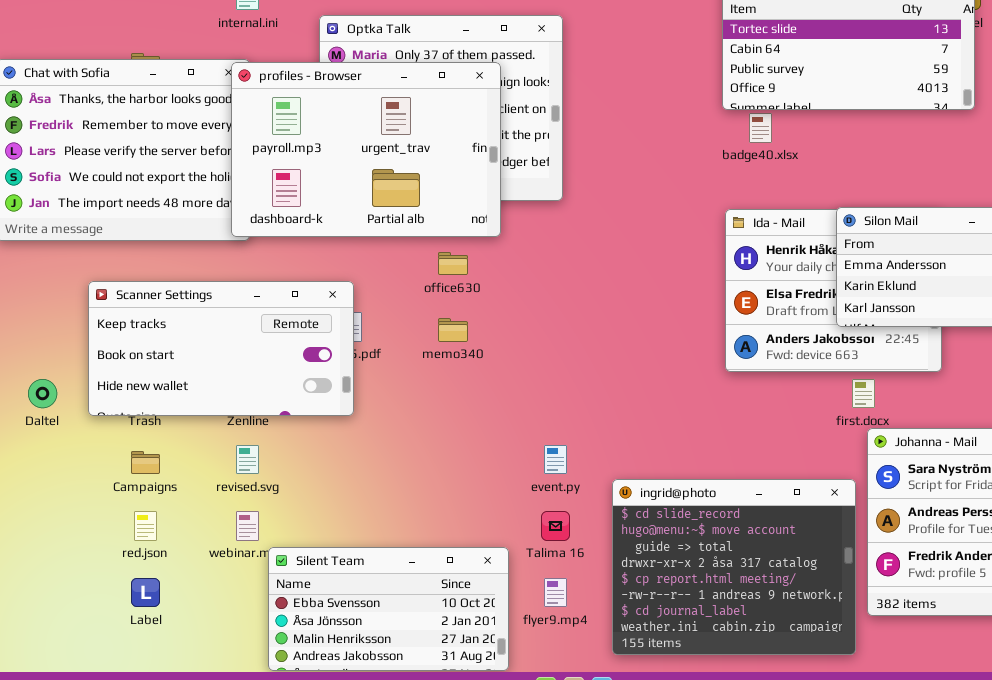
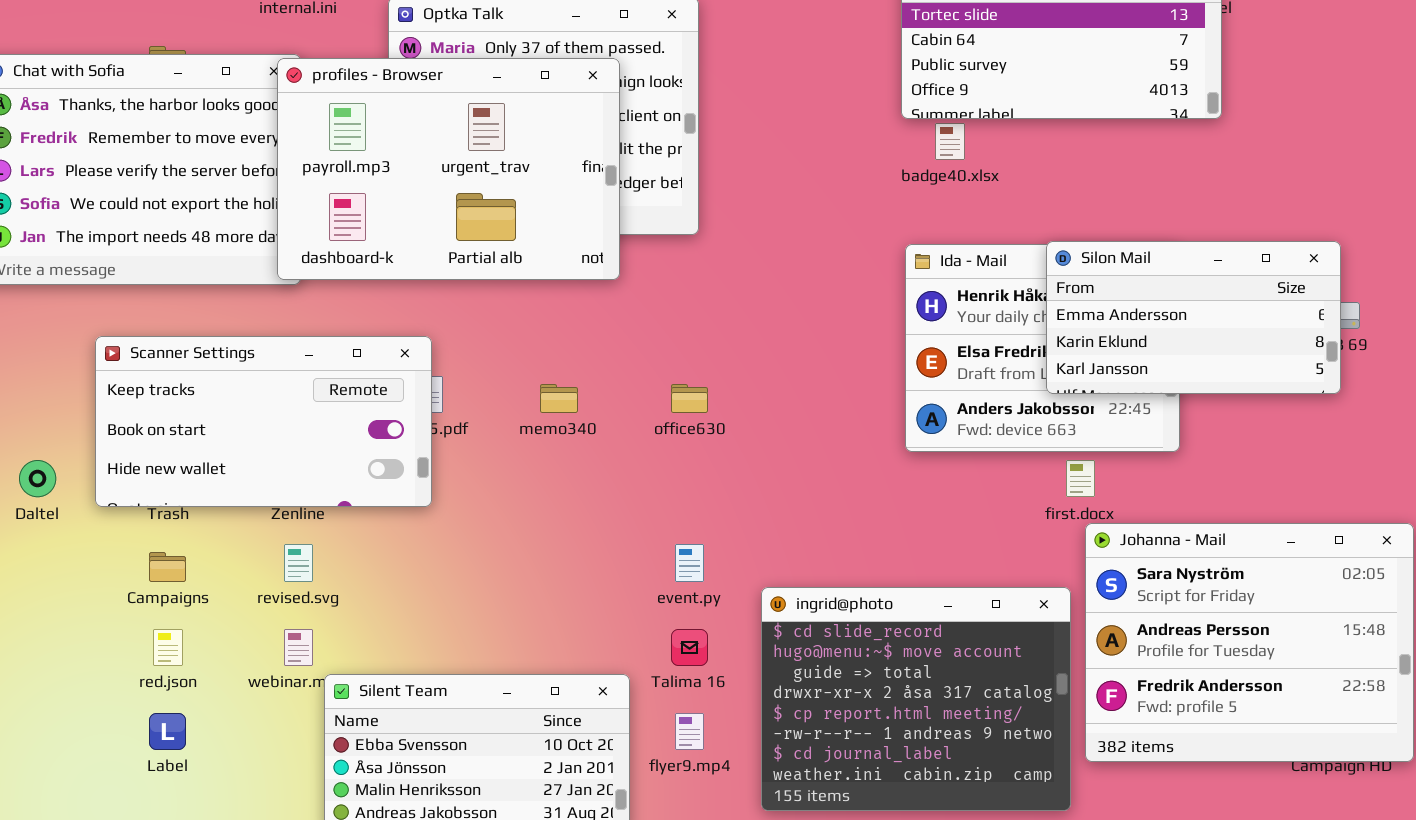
office630: [438,252,468,275] -> [671,384,708,413], moved

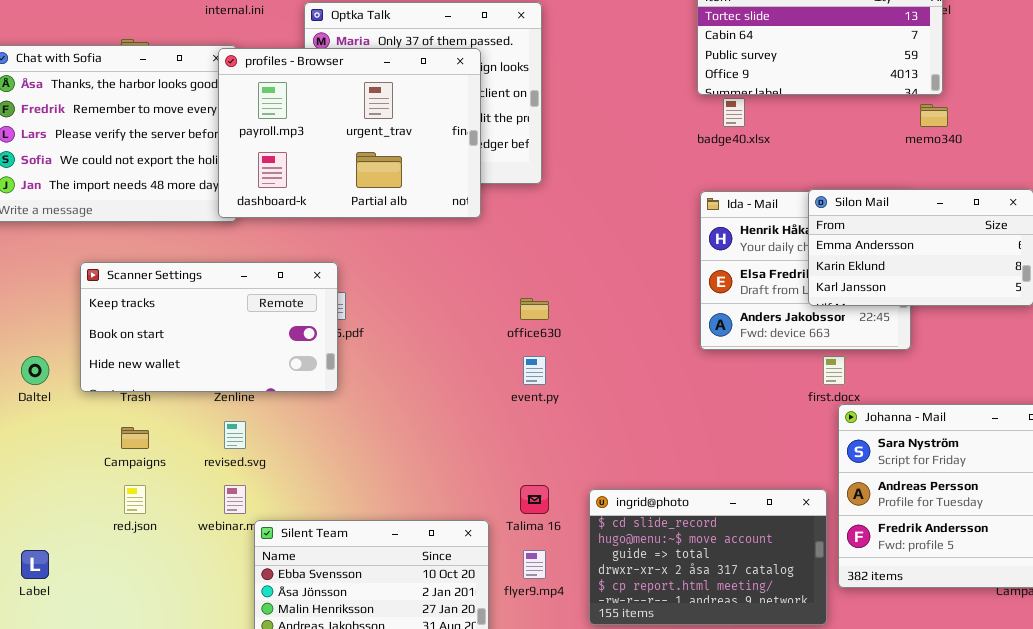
memo340: [540,384,578,413] -> [920,104,948,127], moved
event.py: [675,544,704,582] -> [523,356,546,385], moved
ingrid@photo: [761,587,1071,811] -> [589,489,827,625], resized
Label: [149,713,186,750] -> [21,550,49,579], moved

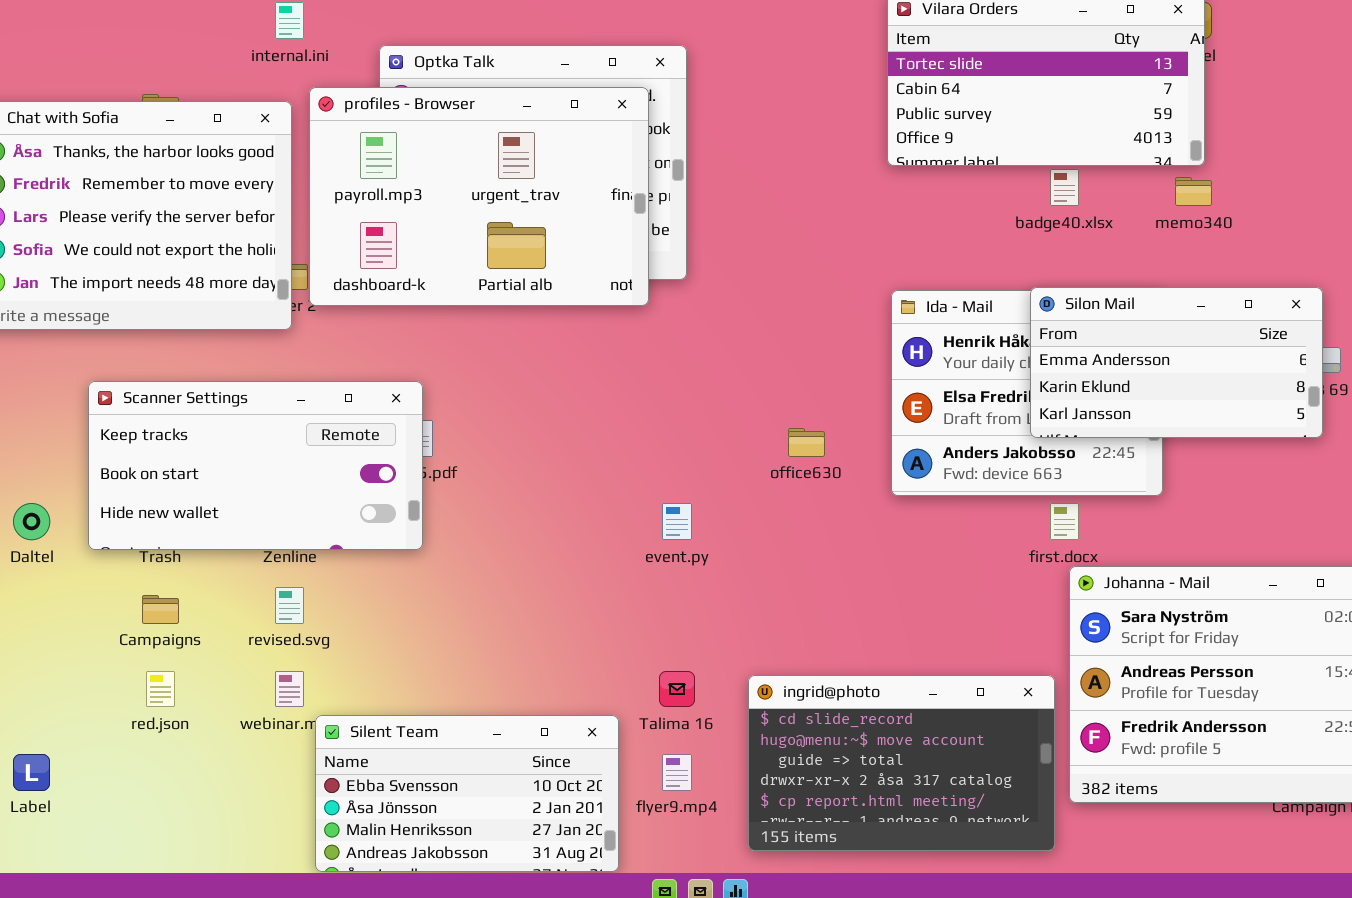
profiles - Browser: [218,48,481,218] -> [309,87,649,306], moved
badge40.xlsx: [723,98,745,127] -> [1050,169,1079,206], moved
office630: [520,298,549,320] -> [788,428,825,457], moved

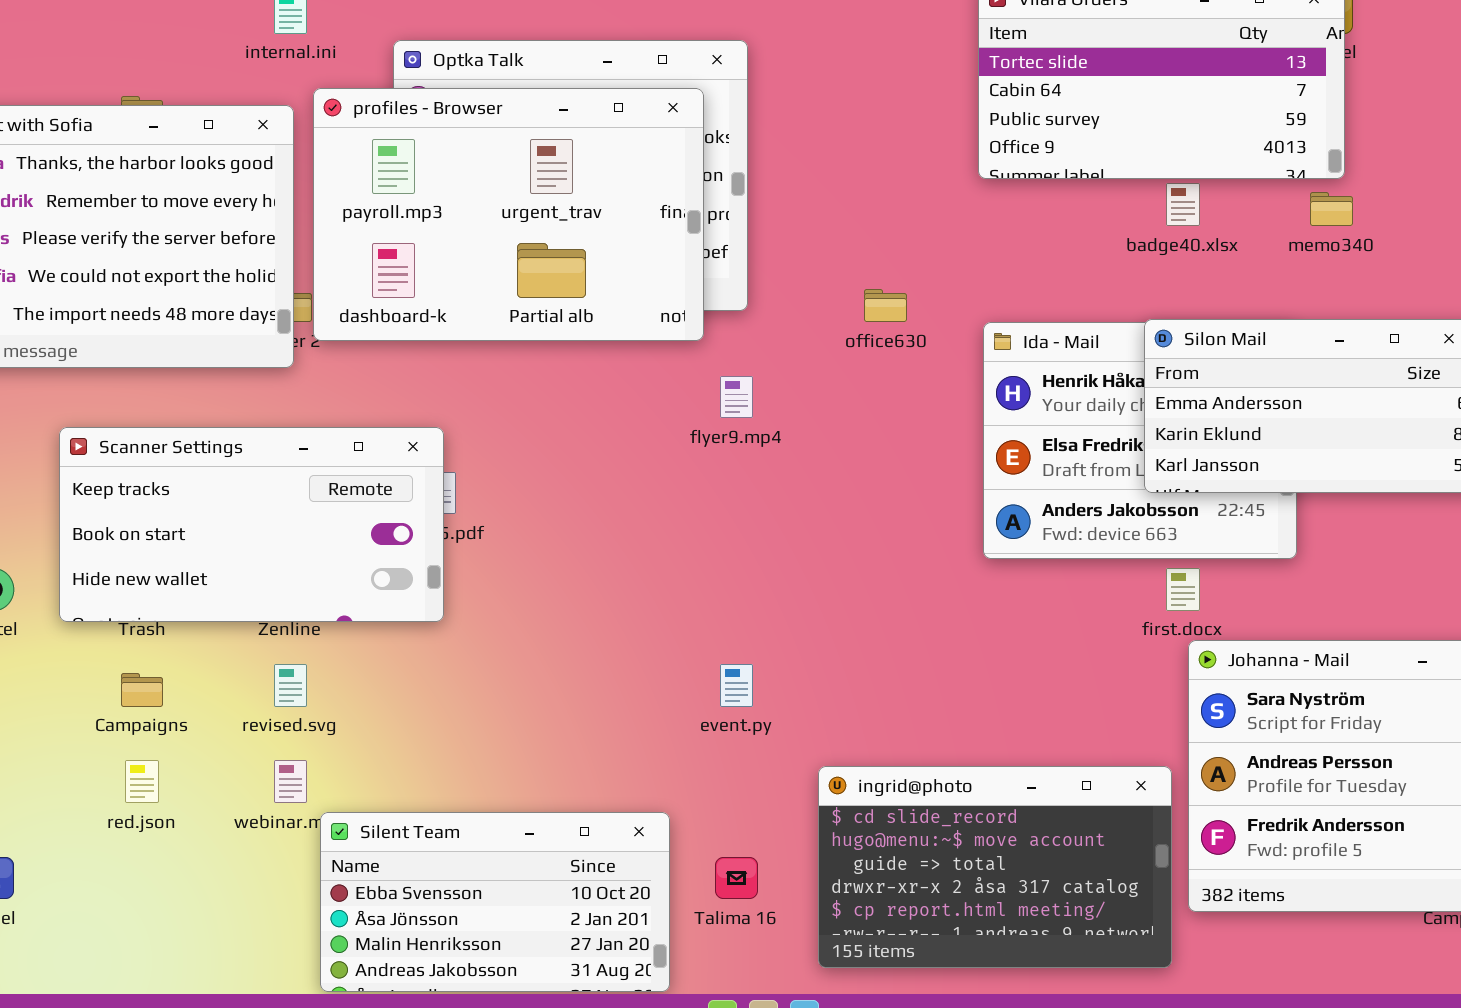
office630: [788,428,825,457] -> [864,289,907,322], moved
event.py: [662,503,692,540] -> [720,664,753,707], moved
Talima 16: [659,671,695,707] -> [715,857,758,899], moved
flyer9.mp4: [662,754,692,791] -> [720,376,753,418], moved

